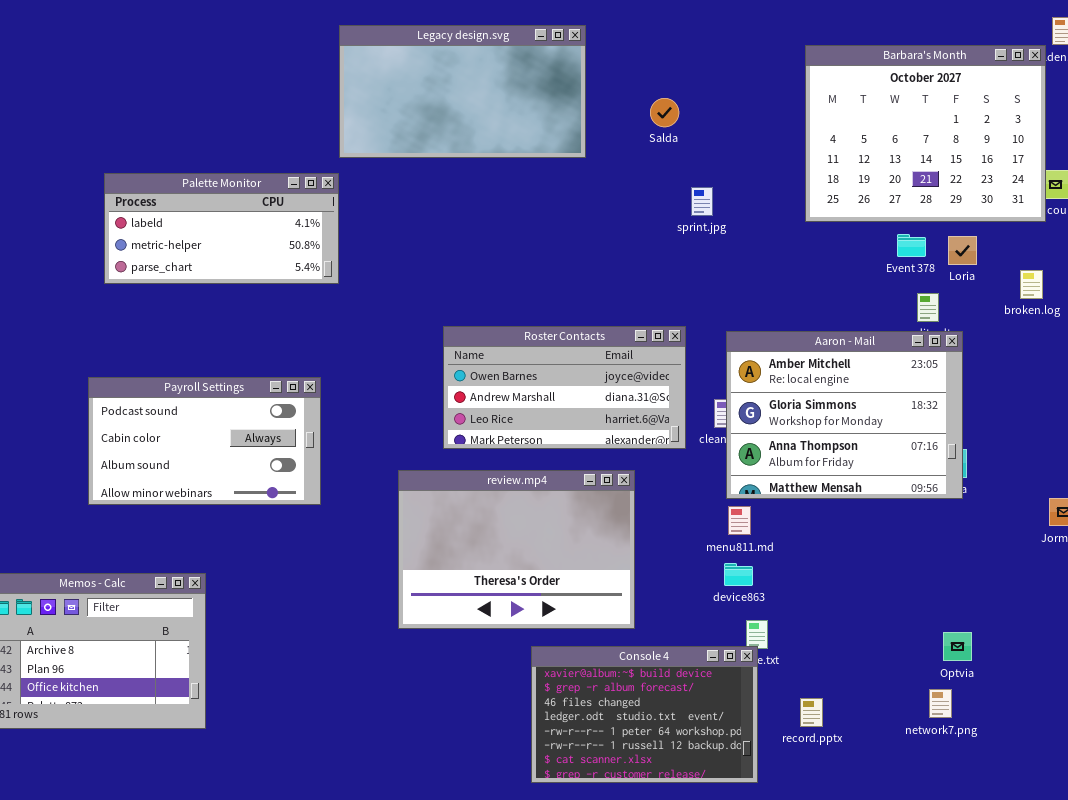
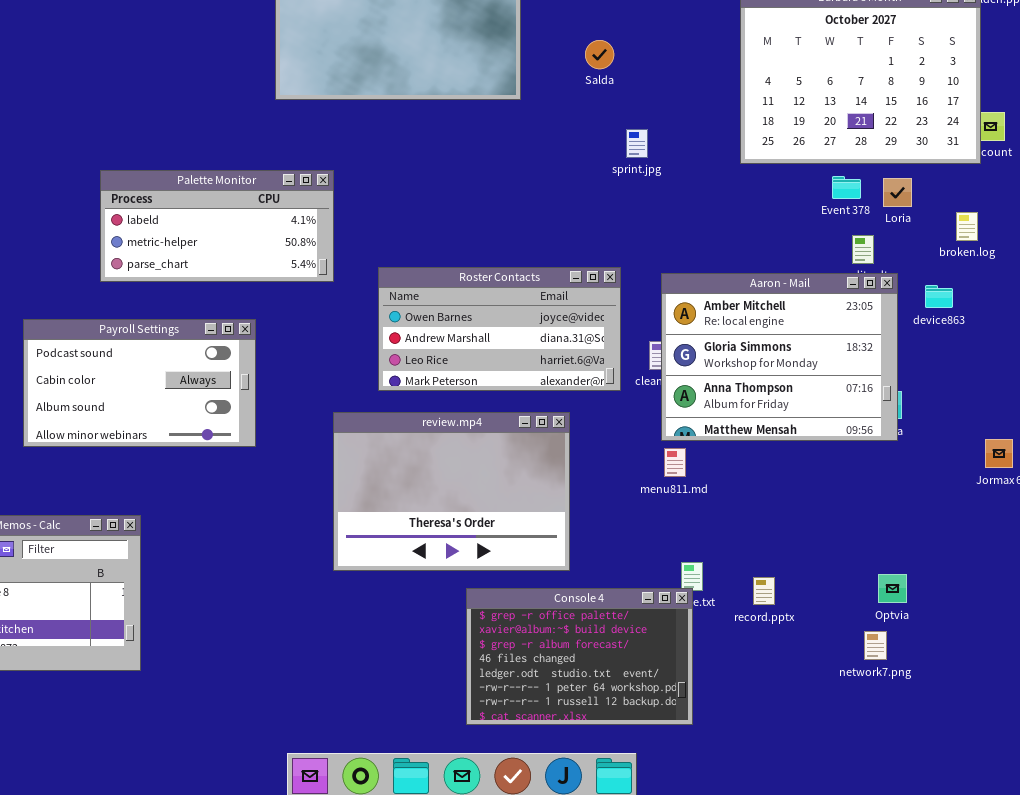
Palette Monitor: [104,173,339,284] -> [100,170,334,282], moved
device863: [724,563,753,586] -> [925,285,953,308], moved
Console 4: [531,646,758,783] -> [466,588,693,725], scrolled up 1 row
record.pptx: [800,698,823,727] -> [753,577,775,605], moved

